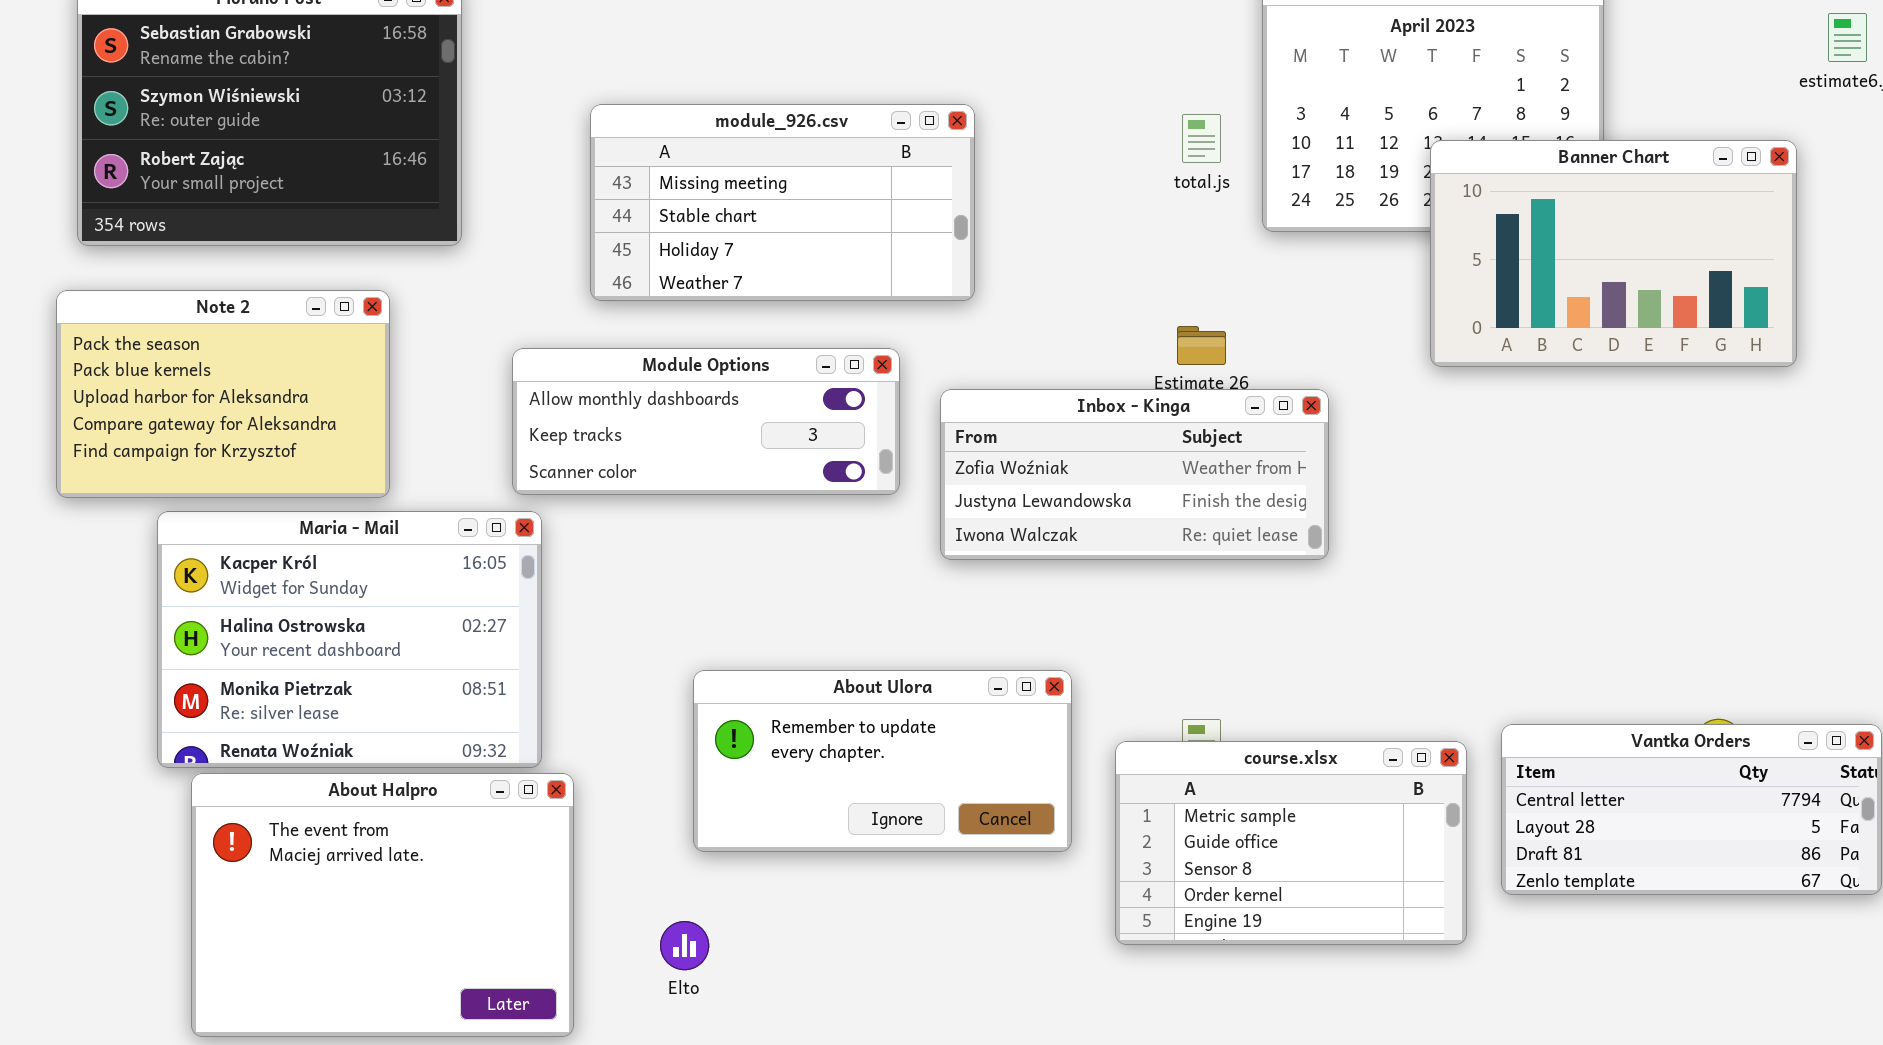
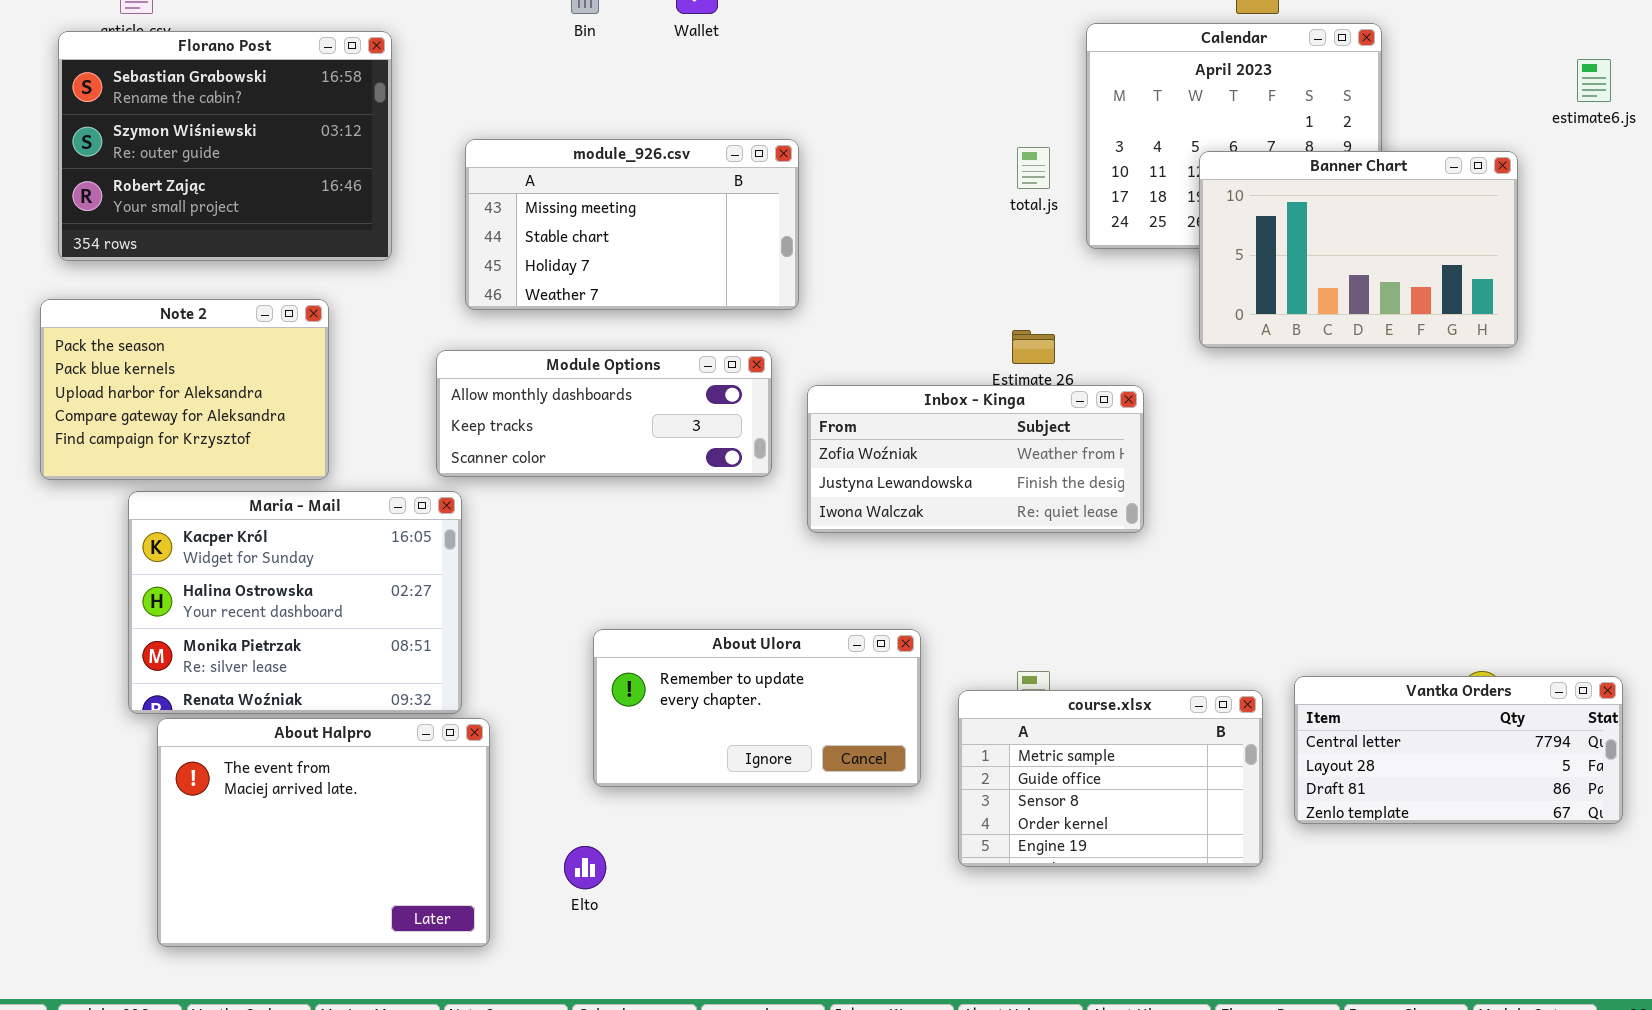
module_926.csv: [590,104,975,301] -> [465,139,799,310], moved
Banner Chart: [1430,140,1797,367] -> [1199,151,1518,348], moved

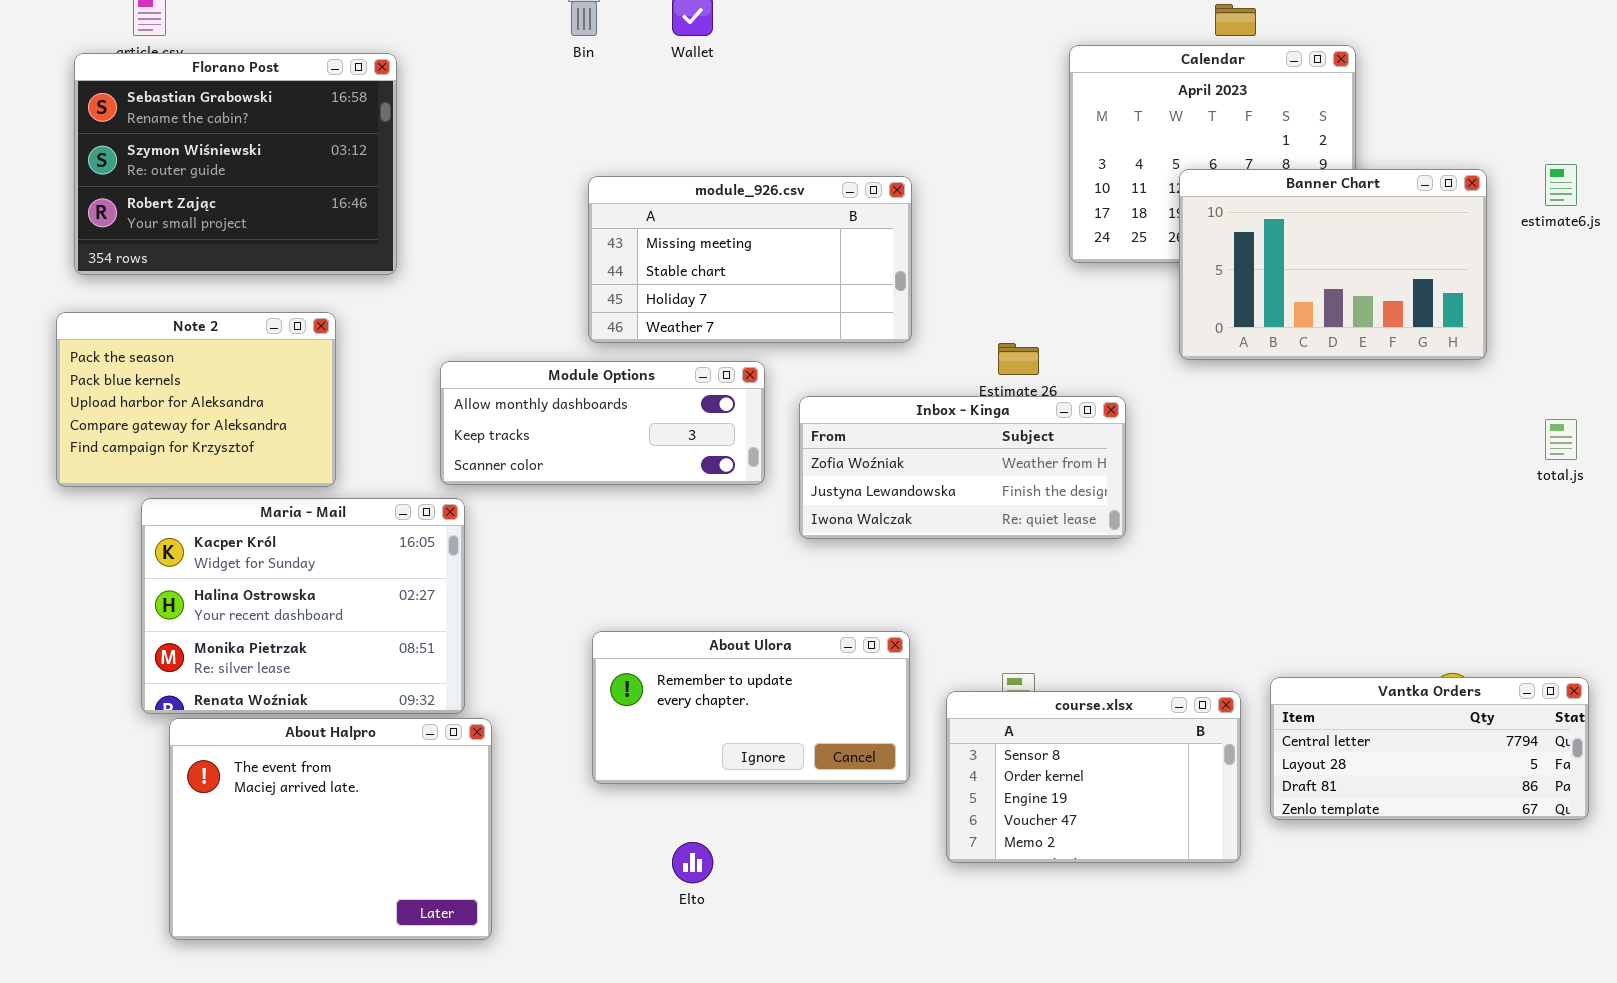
estimate6.js: [1577,59,1611,102] -> [1545,164,1577,206], moved
module_926.csv: [465,139,799,310] -> [588,176,912,343], moved
total.js: [1017,147,1050,189] -> [1545,419,1577,460], moved
course.xlsx: [958,690,1263,867] -> [946,691,1241,863], scrolled down 2 rows
Elto: [564,846,606,889] -> [672,842,713,883], moved

